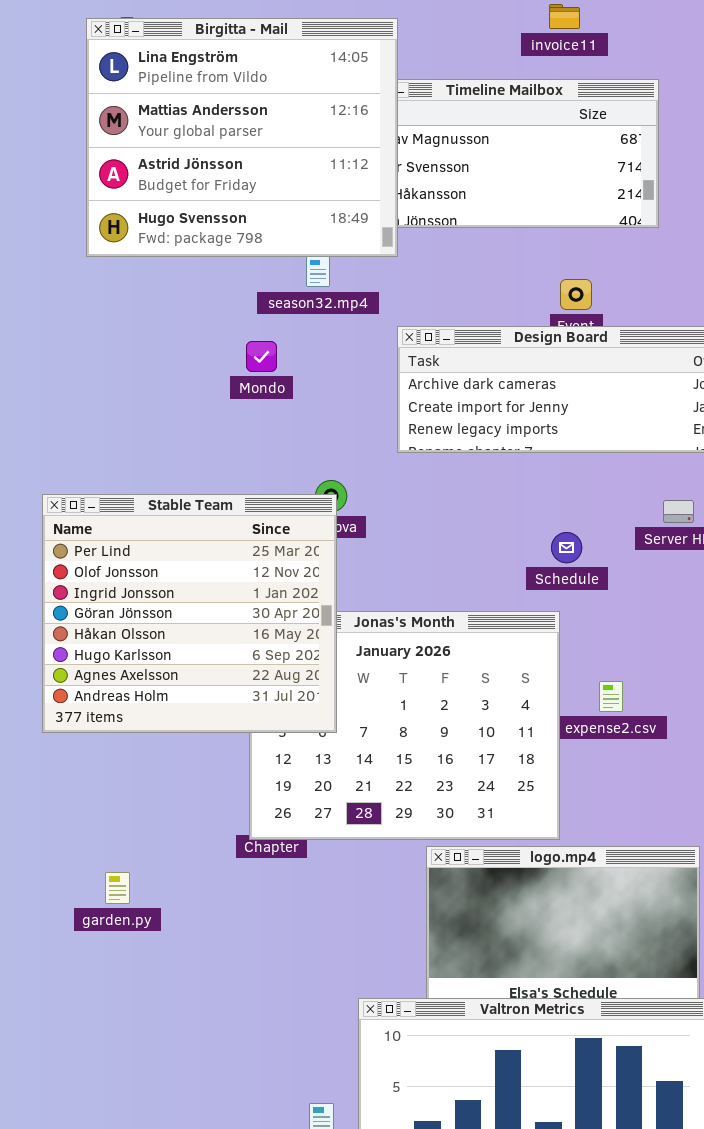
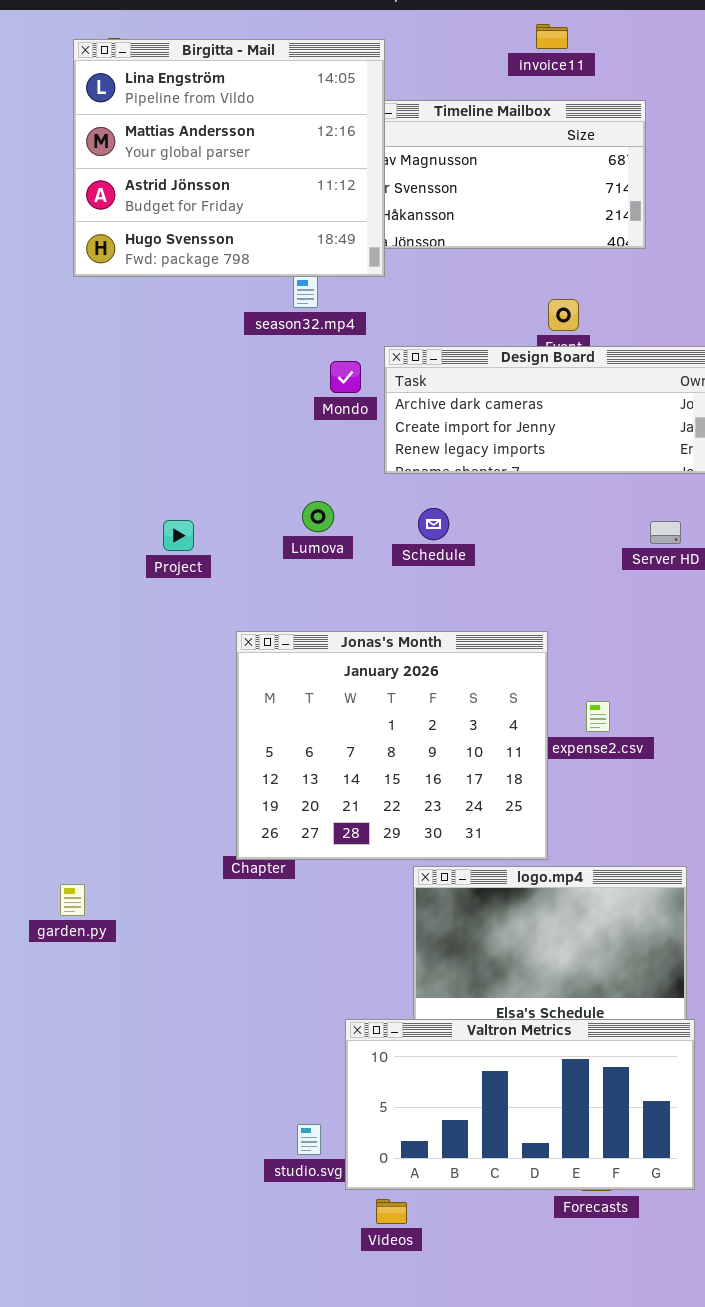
Mondo: [246,341,277,372] -> [330,361,361,393], moved
Stable Team: [42,494,337,733] -> none, closed
Schedule: [551,532,582,563] -> [418,508,449,540], moved
garden.py: [105,872,130,904] -> [60,884,85,916], moved

